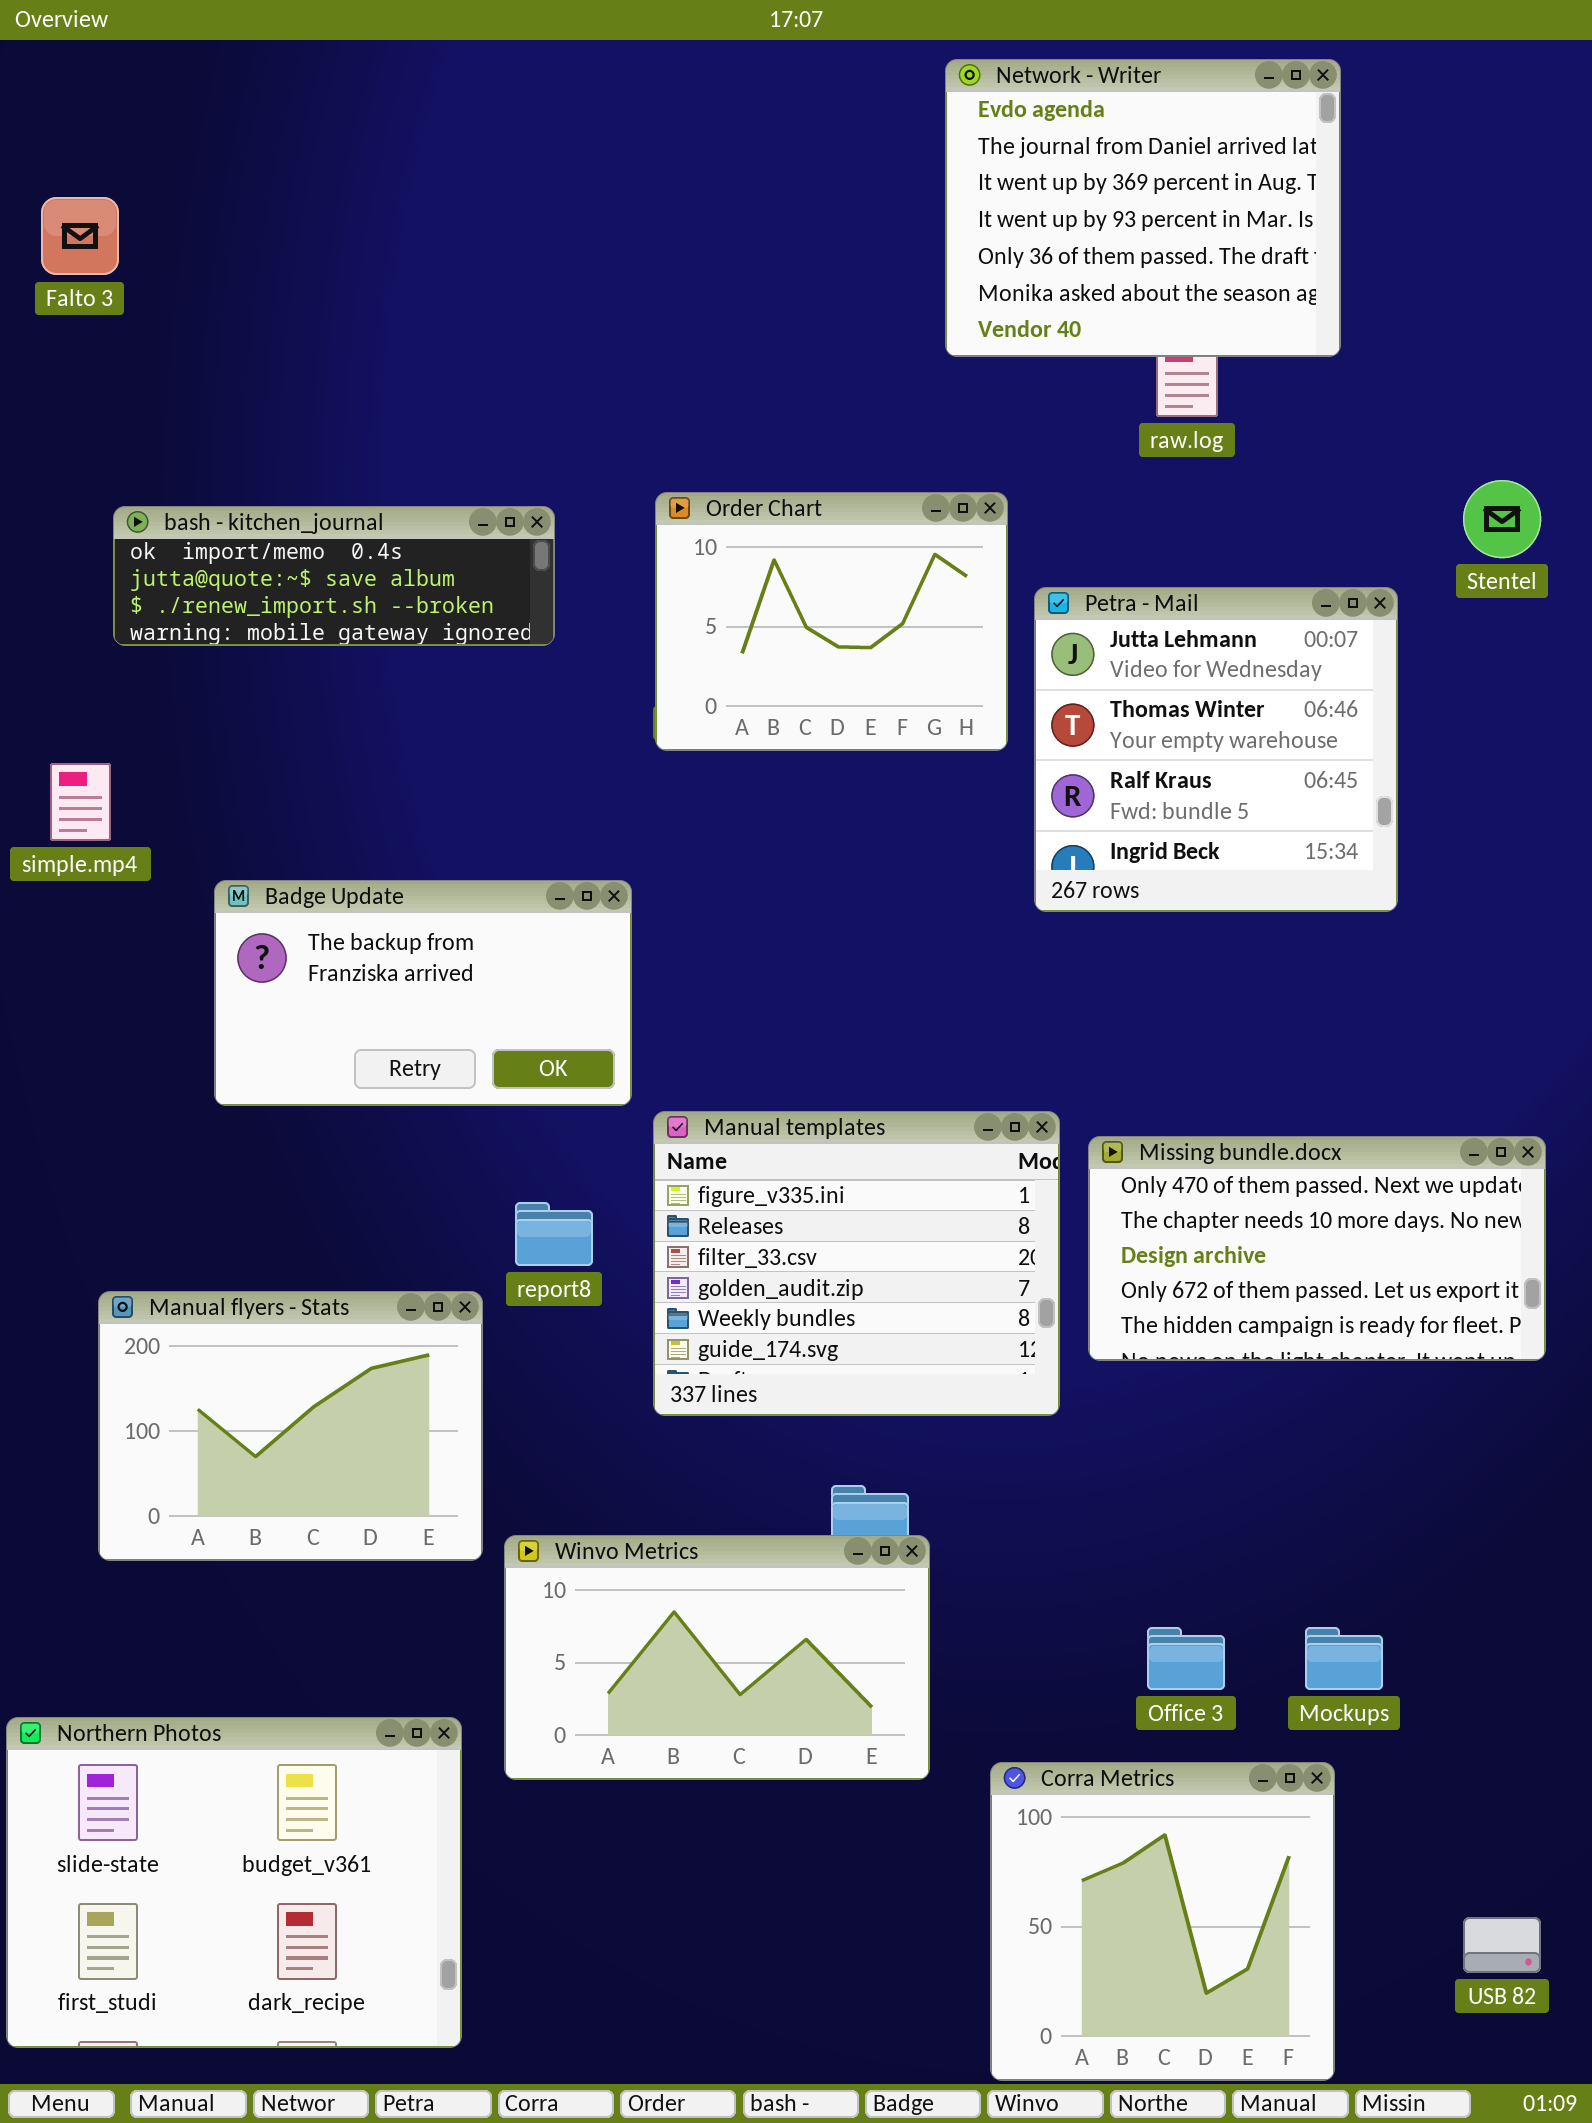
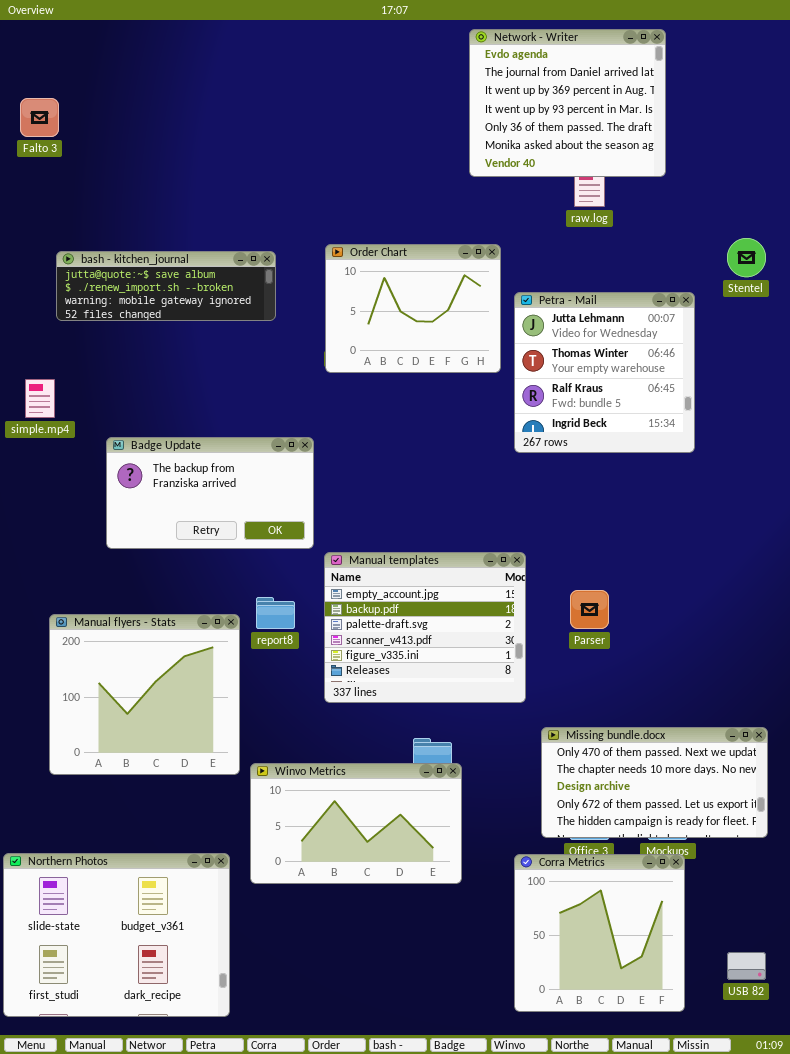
bash - kitchen_journal: [113,506,555,646] -> [56,251,276,321], scrolled down 1 row
Manual templates: [653,1111,1060,1416] -> [324,552,526,703], scrolled up 4 rows
Missing bundle.docx: [1088,1136,1546,1361] -> [541,727,768,838], moved
Manual flyers - Stats: [98,1291,483,1561] -> [49,614,240,775], resized
Corra Metrics: [990,1762,1335,2081] -> [514,854,685,1012], moved

